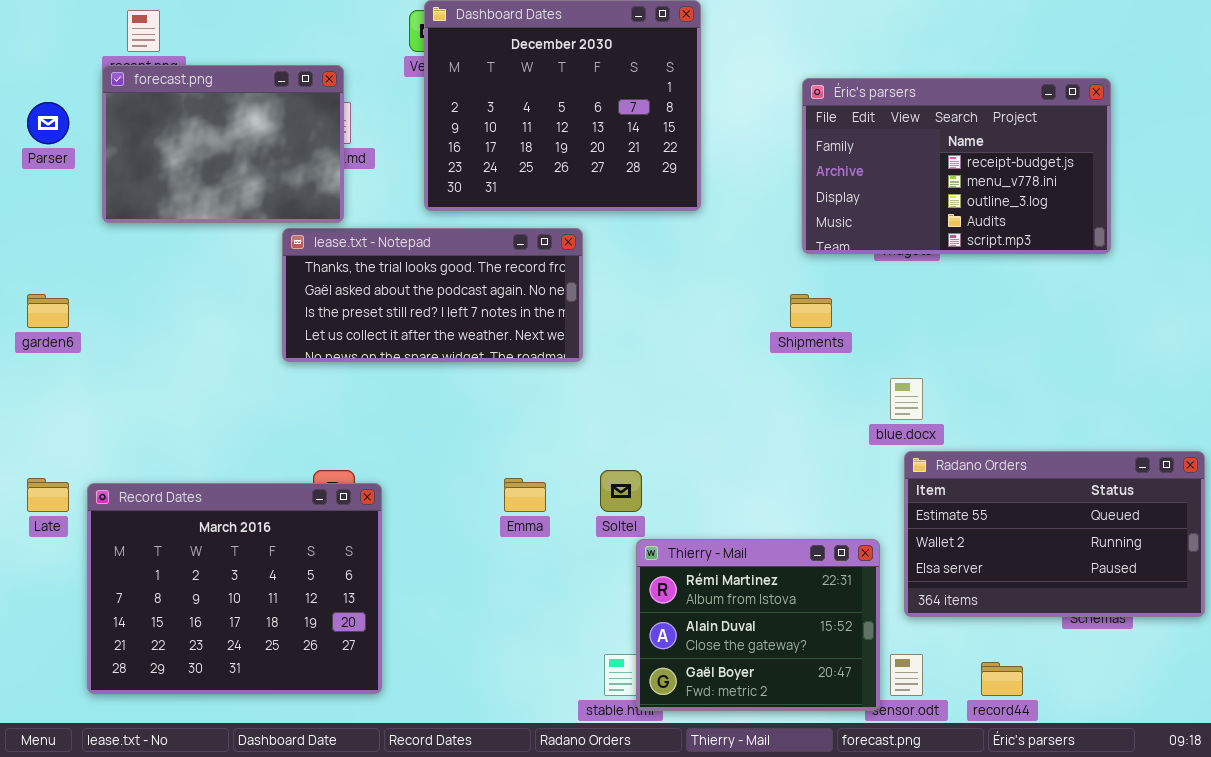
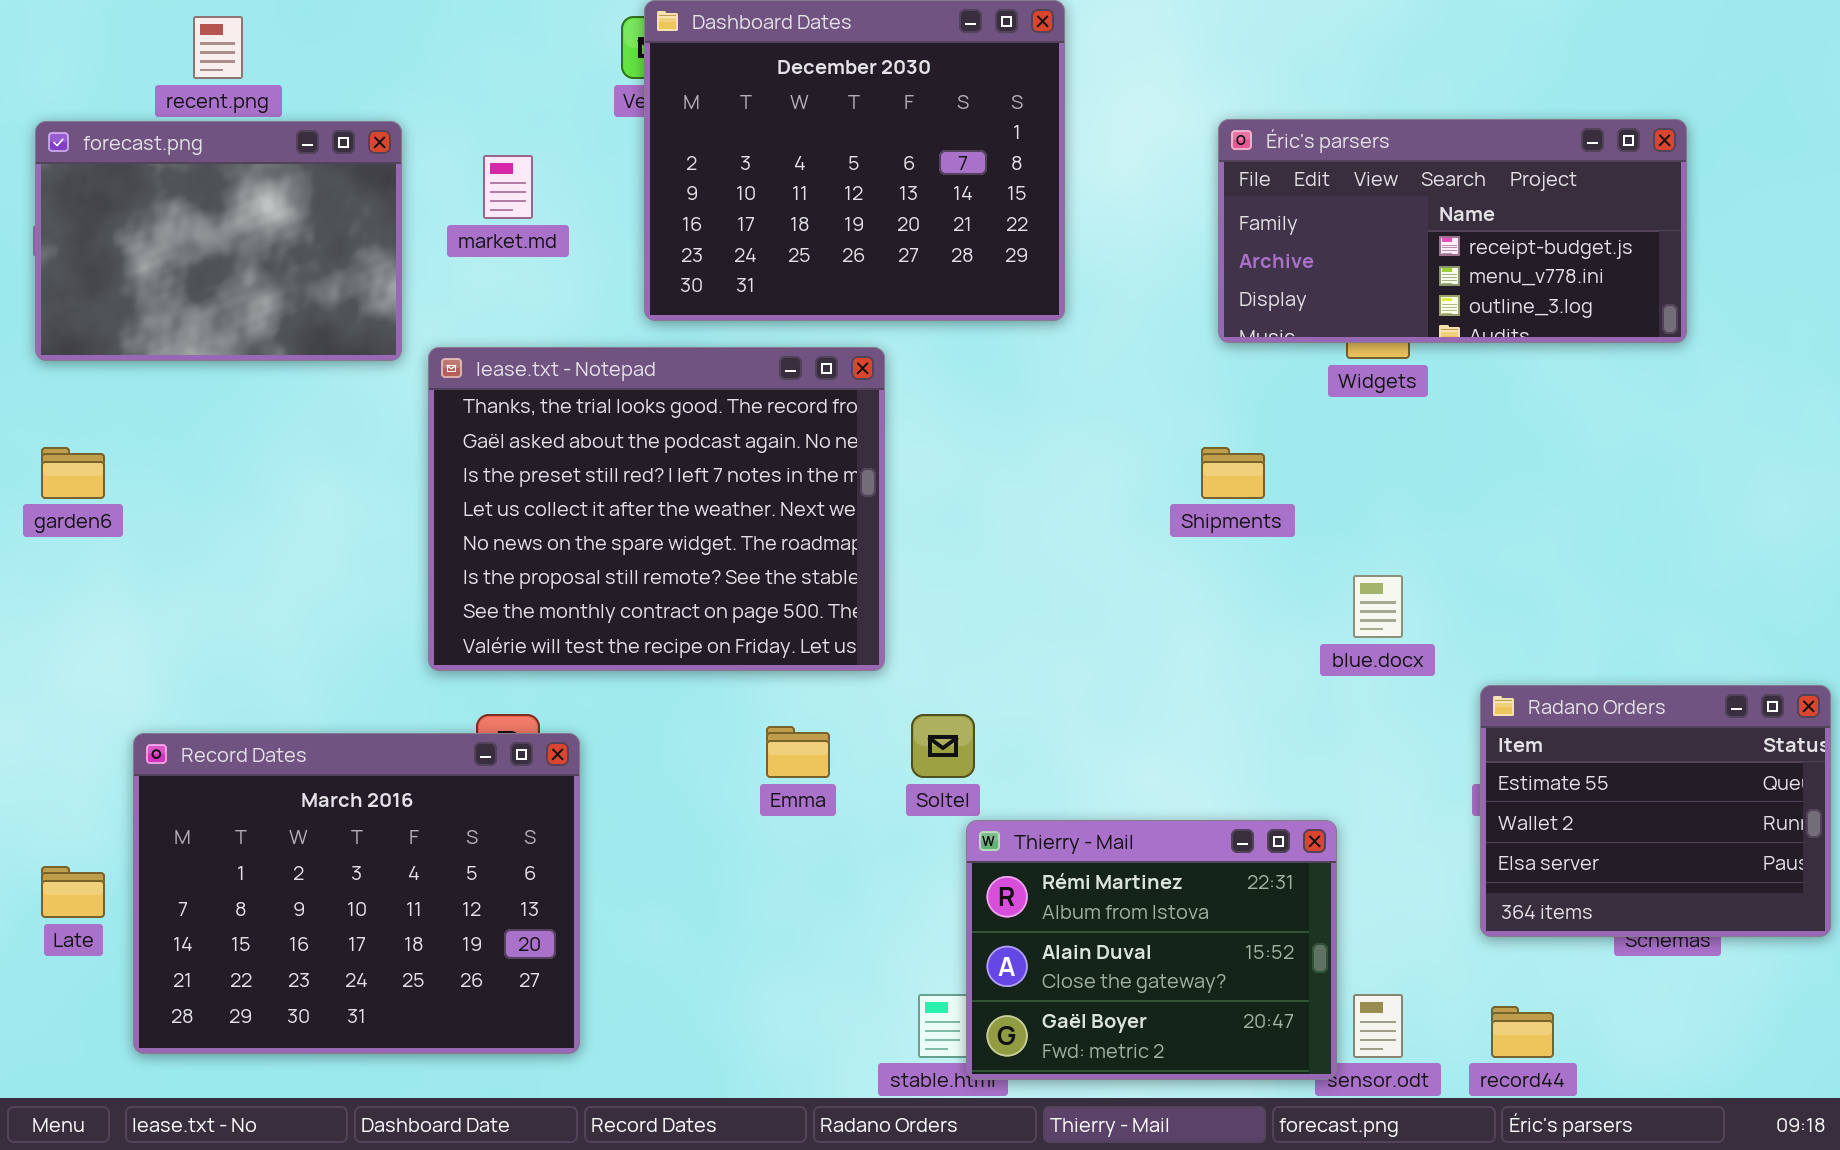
forecast.png: [102,65,344,223] -> [35,121,402,361], moved
Éric's parsers: [802,78,1111,254] -> [1218,119,1687,343], resized
lease.txt - Notepad: [282,228,583,362] -> [428,347,885,671], resized
Radano Orders: [904,451,1205,617] -> [1480,685,1831,937], resized
Late: [27,478,69,512] -> [41,866,105,918], moved

